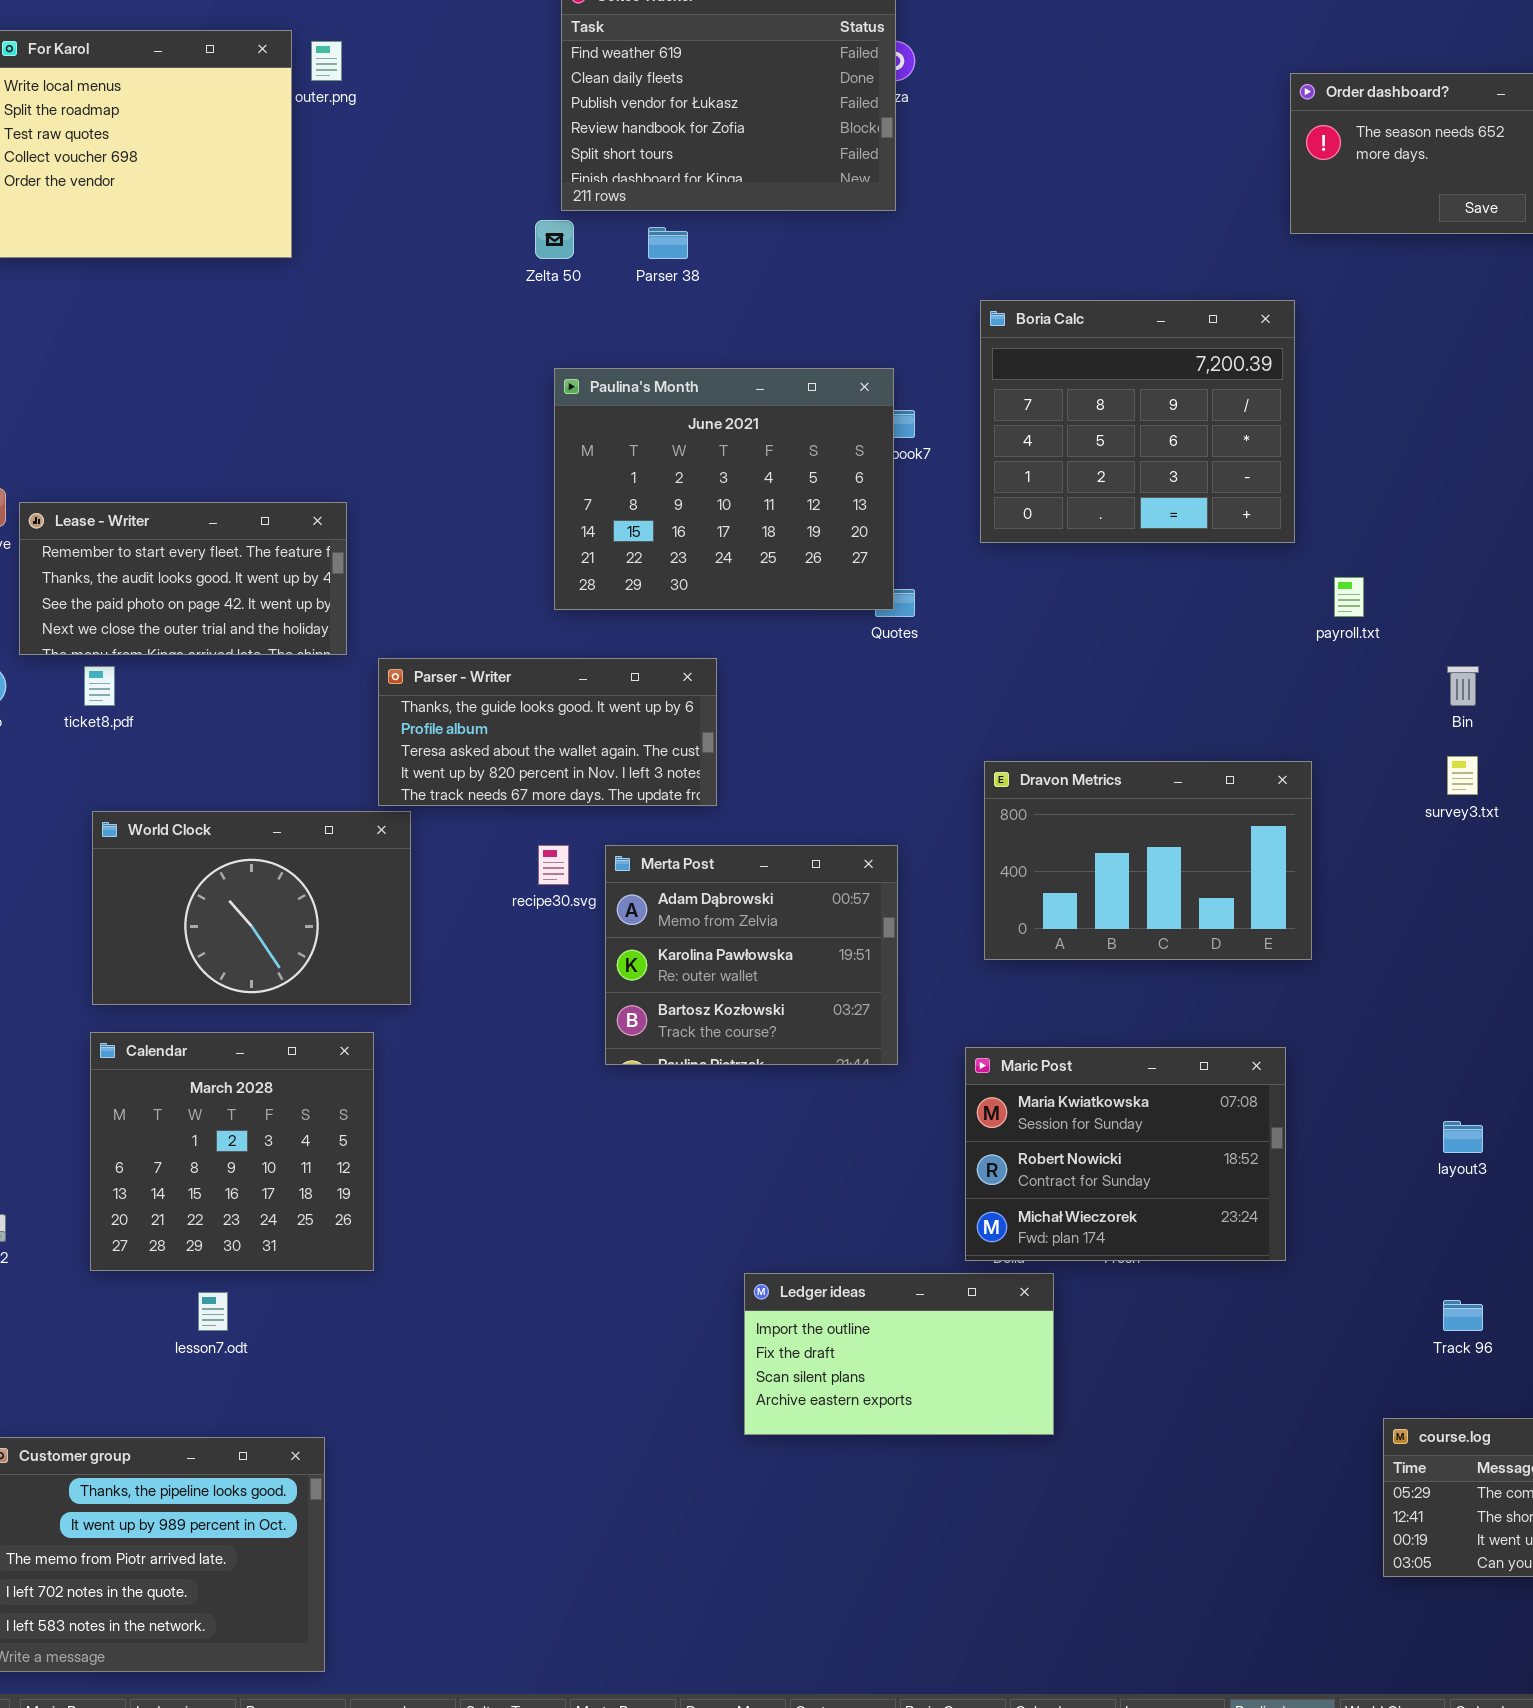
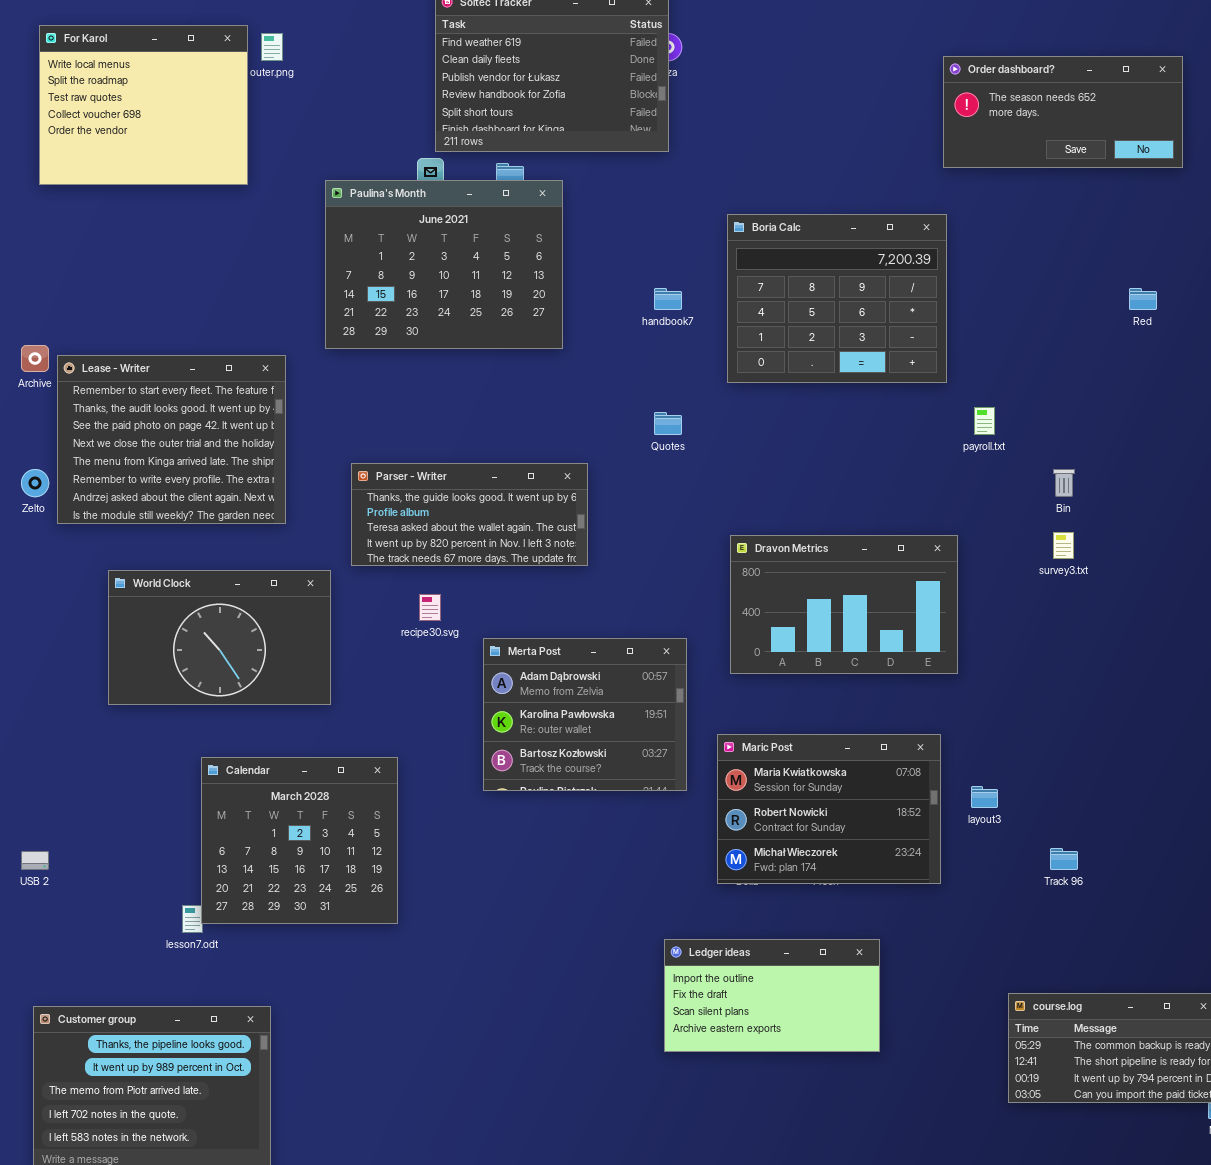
Paulina's Month: [554,368,894,610] -> [325,180,563,349], moved
Lease - Writer: [19,502,347,655] -> [57,355,286,524], resized
Parser - Writer: [378,658,717,806] -> [351,463,588,566], moved
Merta Post: [605,845,898,1065] -> [483,638,687,791], moved
Calendar: [90,1032,374,1271] -> [201,757,398,924], moved
layout3: [1443,1121,1483,1153] -> [971,786,998,808], moved
Ledger ideas: [744,1273,1054,1435] -> [664,939,880,1052], moved
Track 96: [1443,1300,1483,1331] -> [1050,848,1078,870], moved

